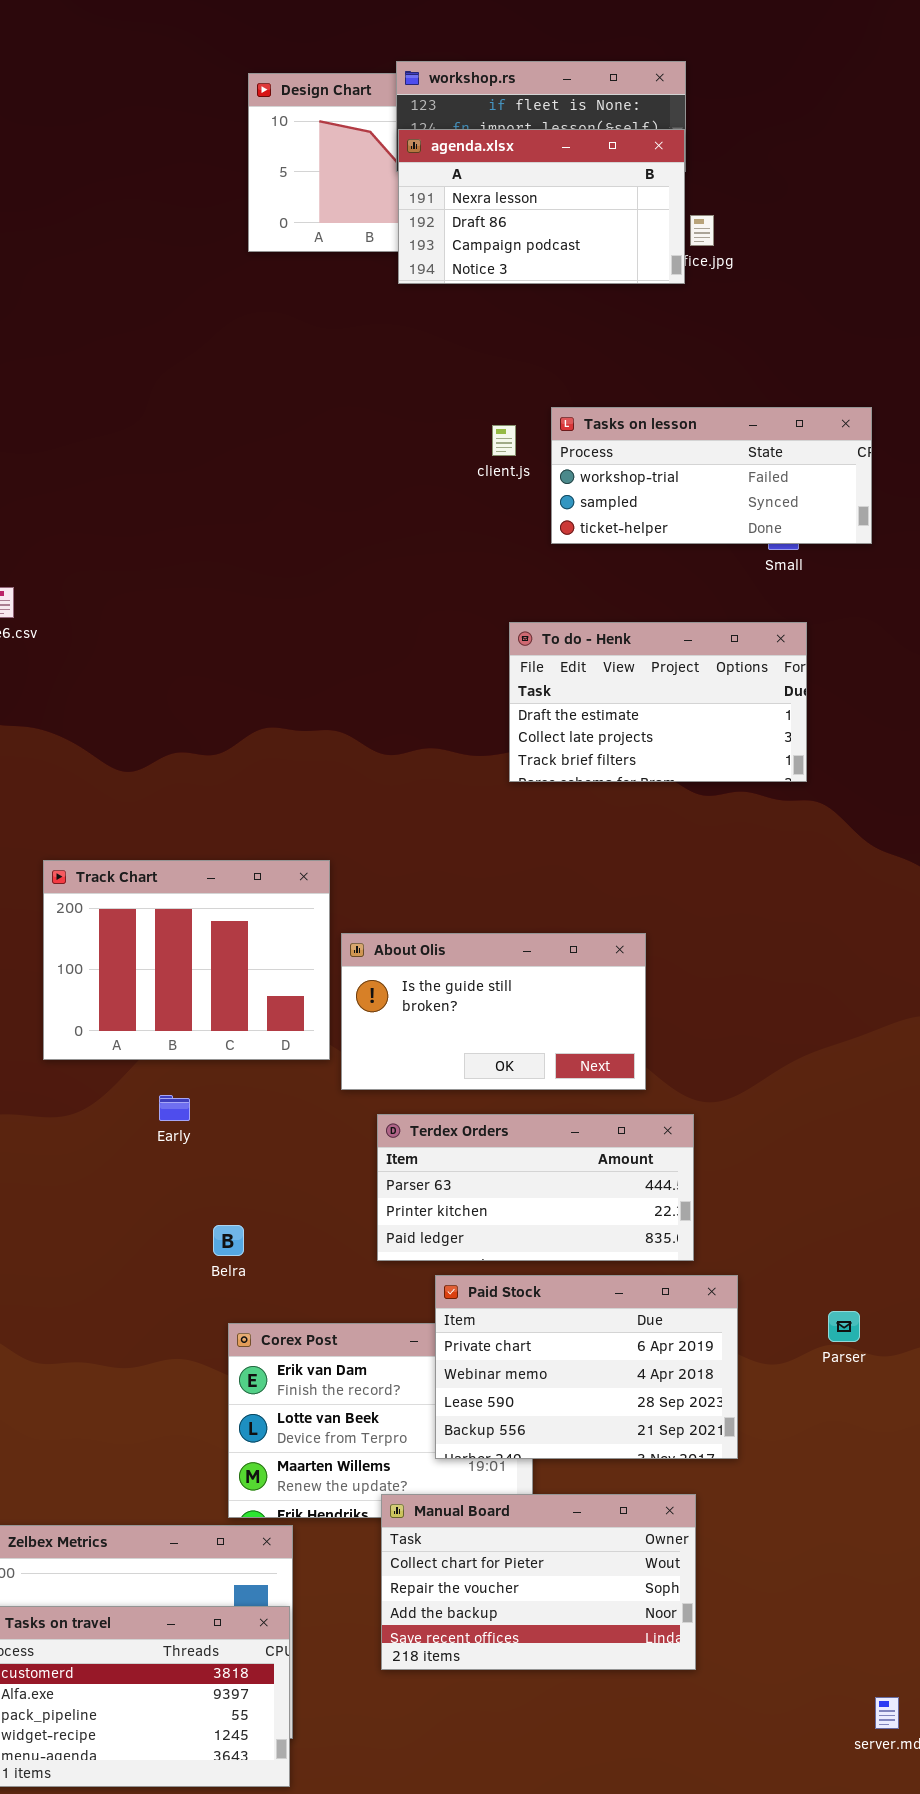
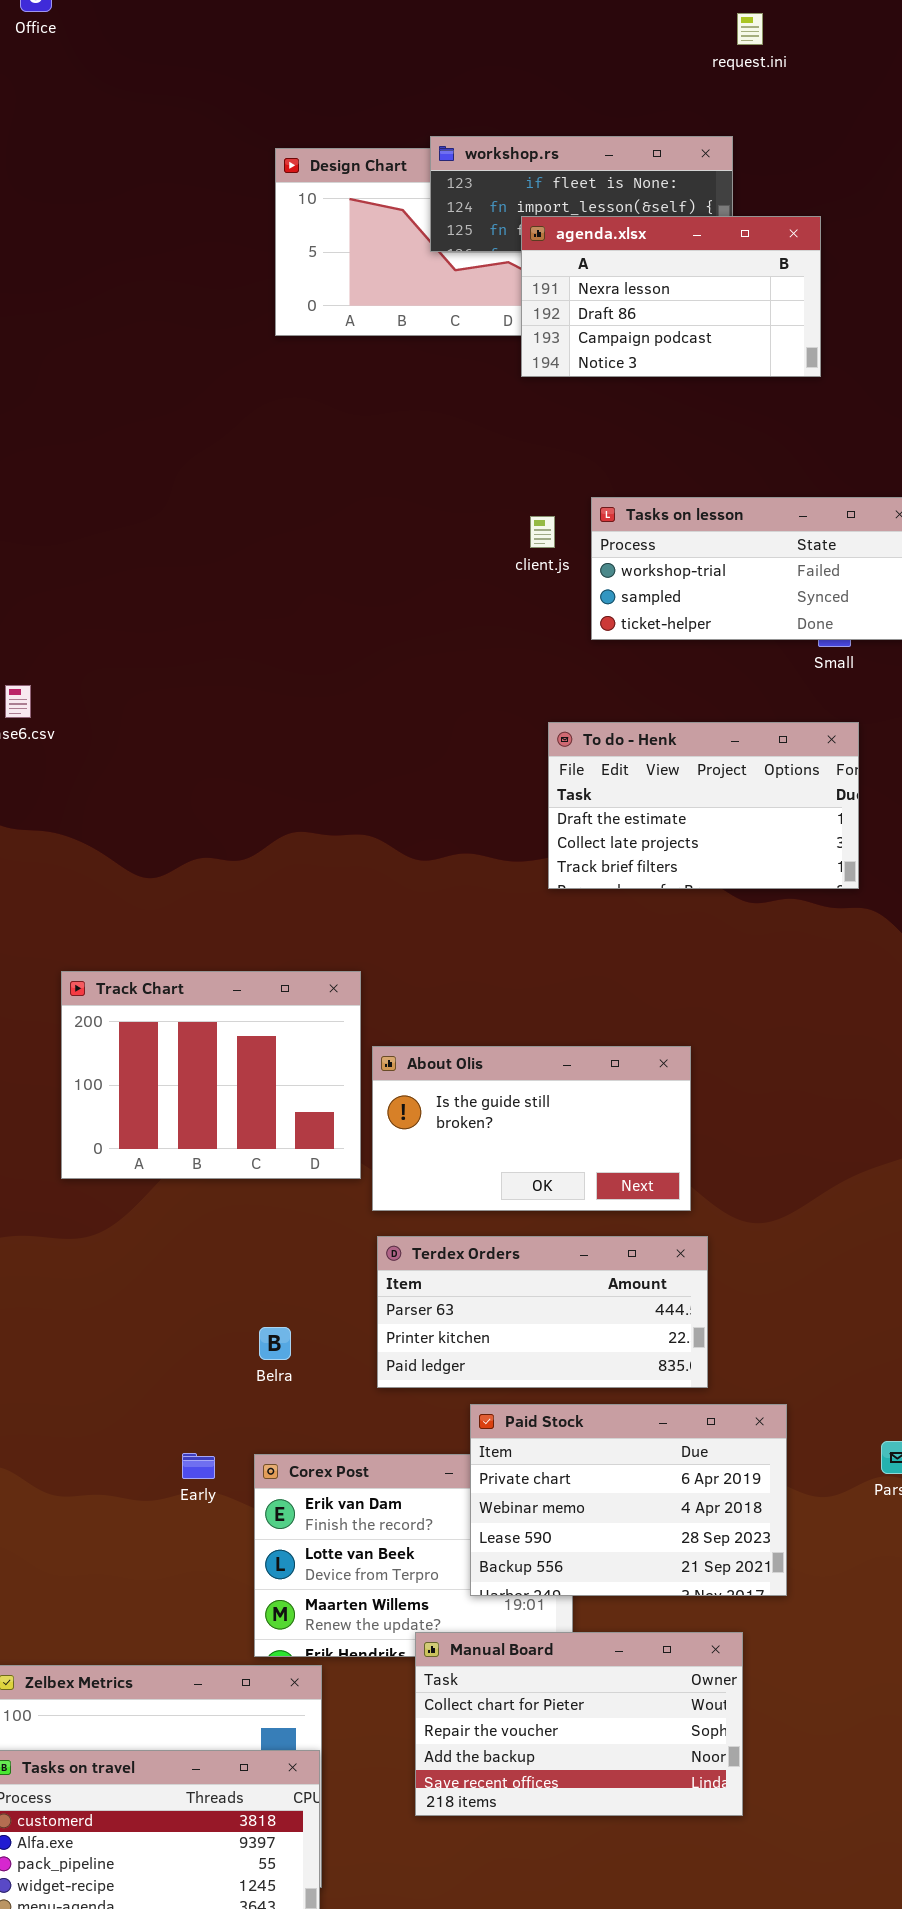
agenda.xlsx: [398,129,685,284] -> [521,216,821,377], moved
Early: [159,1095,190,1121] -> [182,1453,215,1479], moved
Terdex Orders: [377,1114,694,1261] -> [377,1236,708,1388], moved
Belra: [213,1225,244,1256] -> [259,1327,291,1360], moved

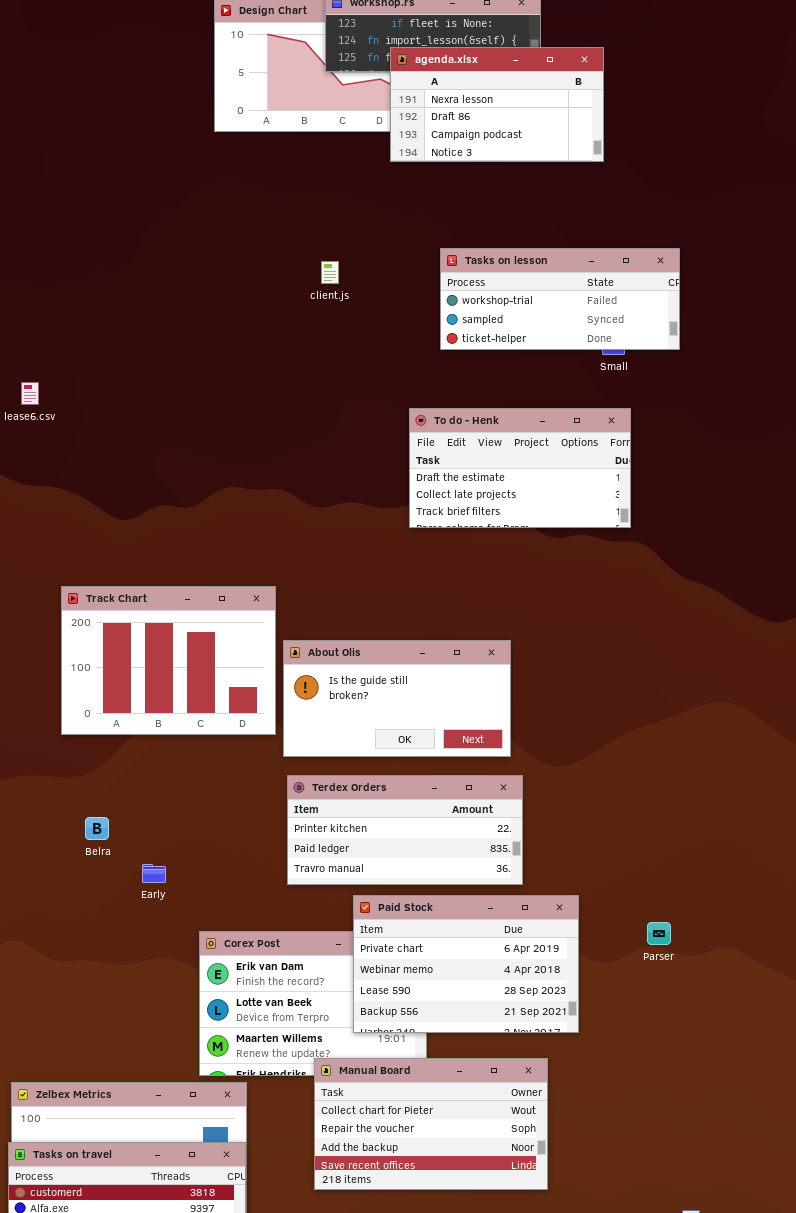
client.js: [530,516,555,548] -> [321,261,339,284], moved
Terdex Orders: [377,1236,708,1388] -> [287,775,523,885], scrolled down 1 row
Belra: [259,1327,291,1360] -> [85,817,109,840], moved
Early: [182,1453,215,1479] -> [142,864,166,883], moved

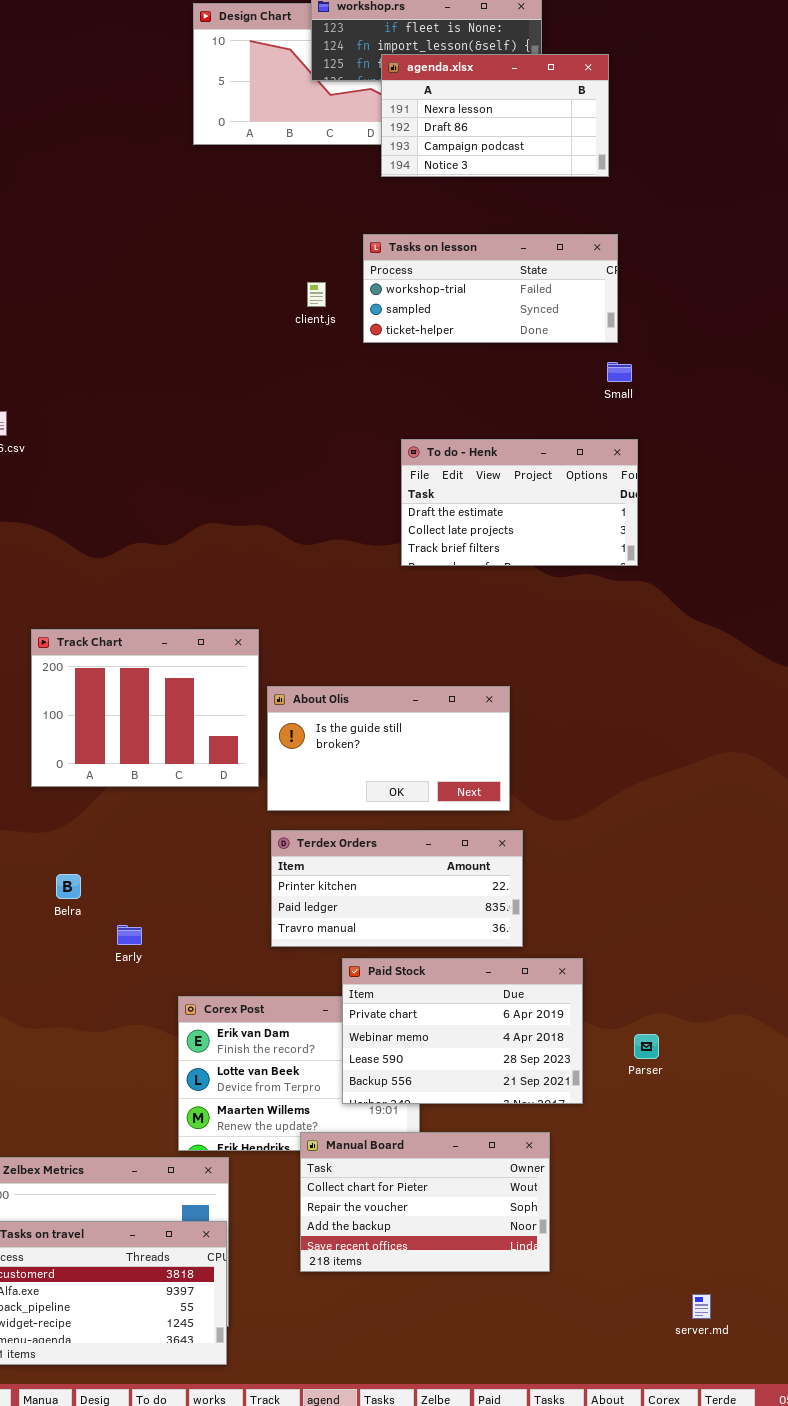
Tasks on lesson: [440,248,680,350] -> [363,234,618,343], moved
Parser: [647,922,671,945] -> [634,1034,659,1059], moved

